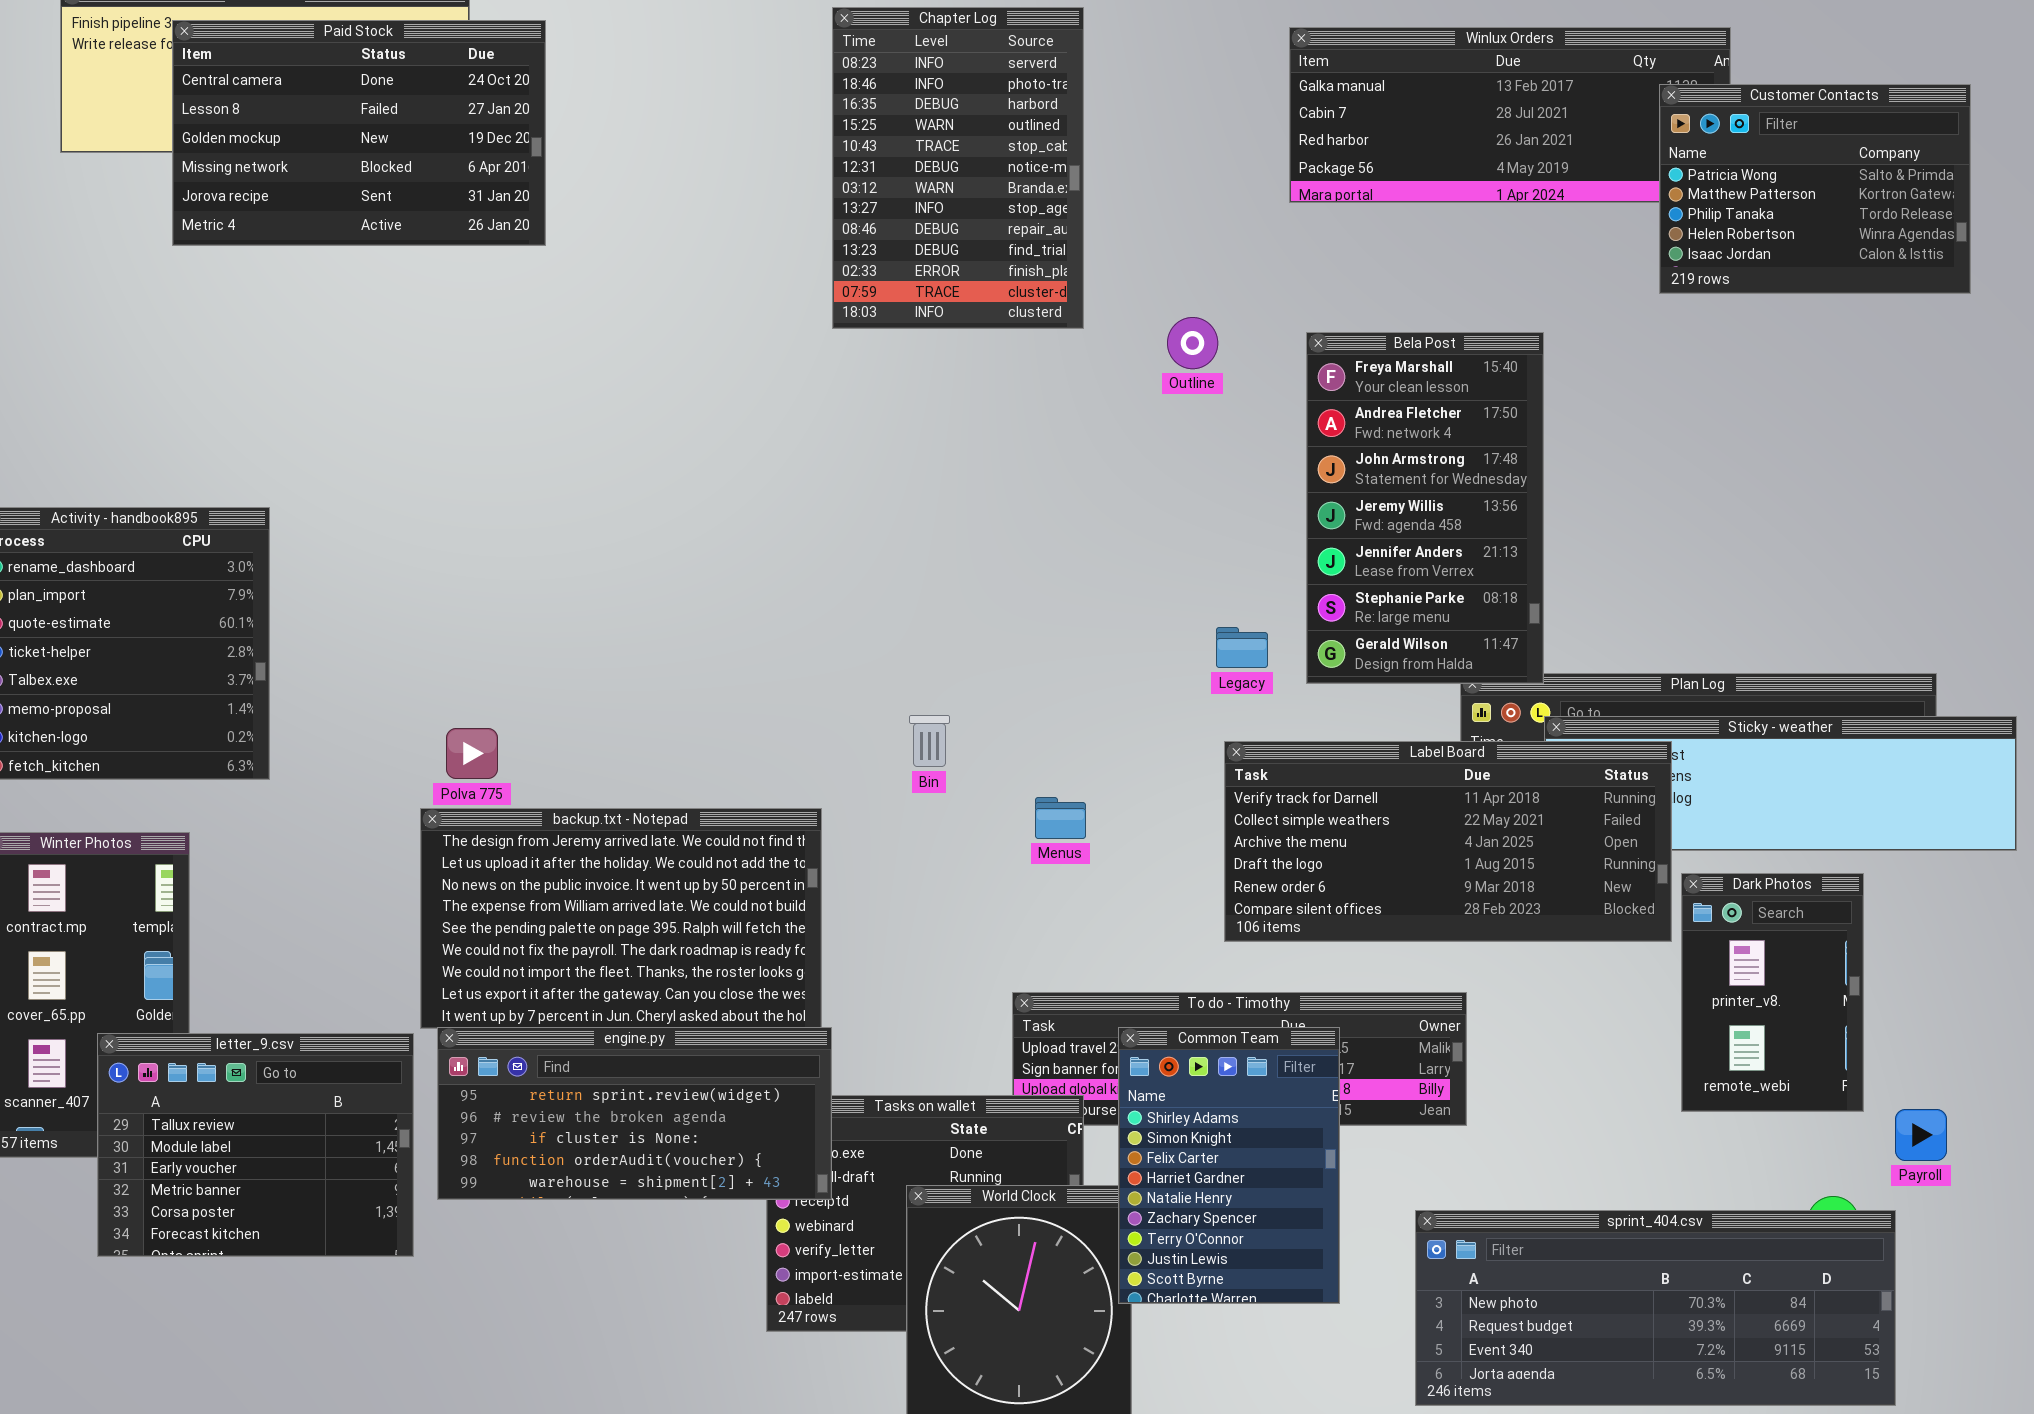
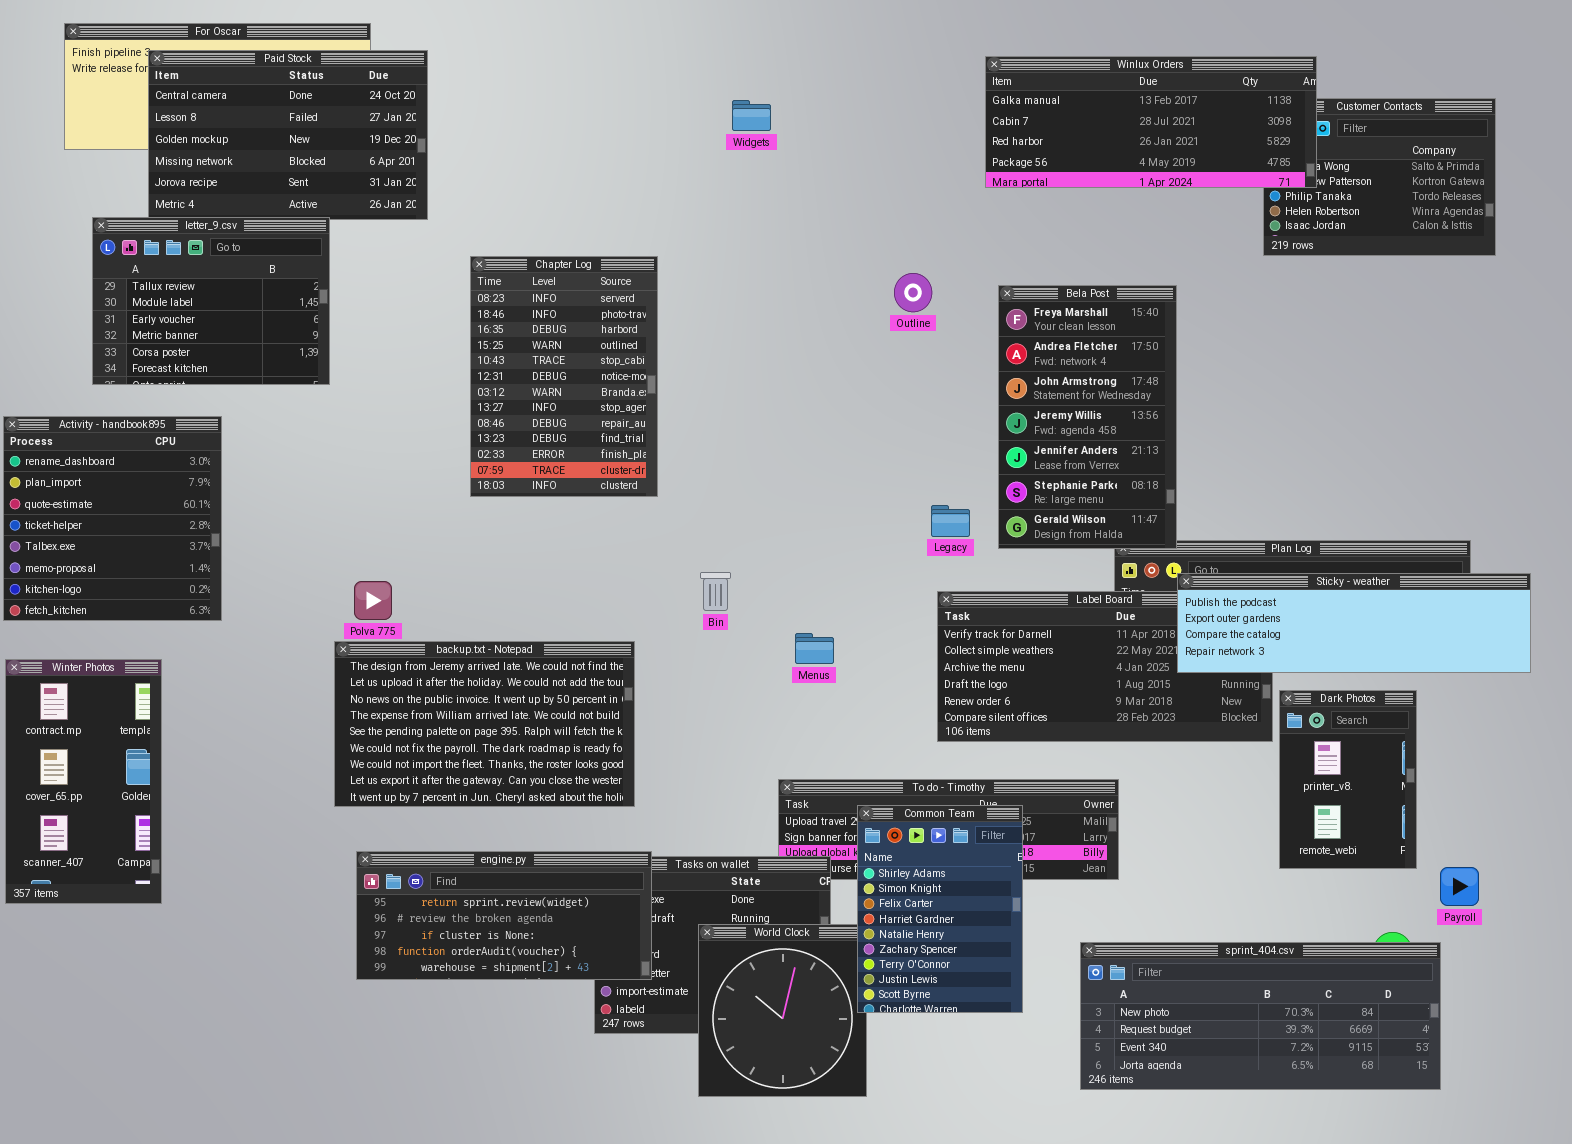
Chapter Log: [832,7,1084,329] -> [470,256,658,497], moved
Winlux Orders: [1289,27,1731,203] -> [985,56,1317,188], raised
Sticky - weather: [1544,716,2017,851] -> [1177,573,1531,673], raised
engine.py: [437,1027,832,1200] -> [356,851,652,980], moved
letter_9.csv: [97,1033,414,1257] -> [92,217,330,385], moved

